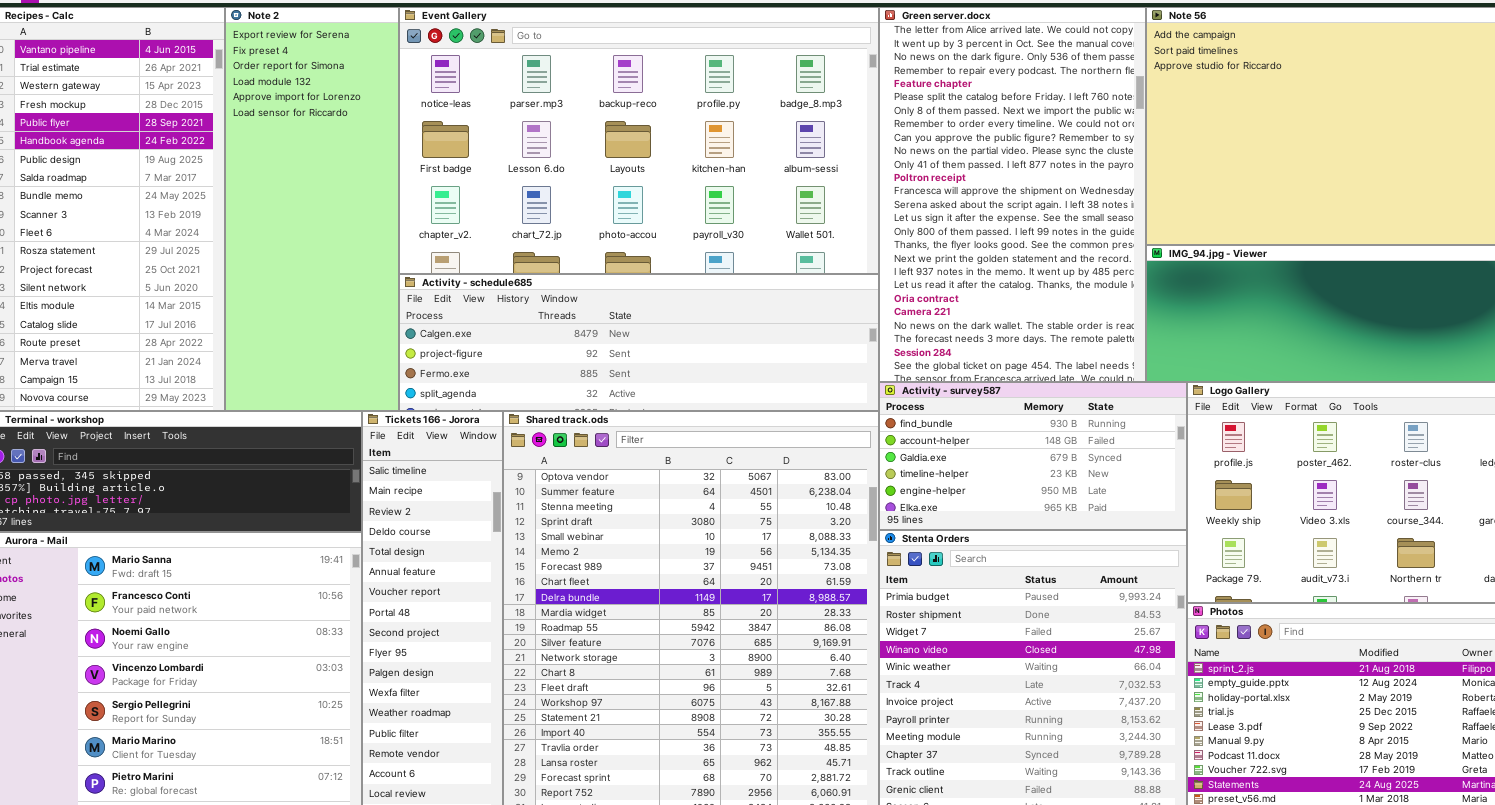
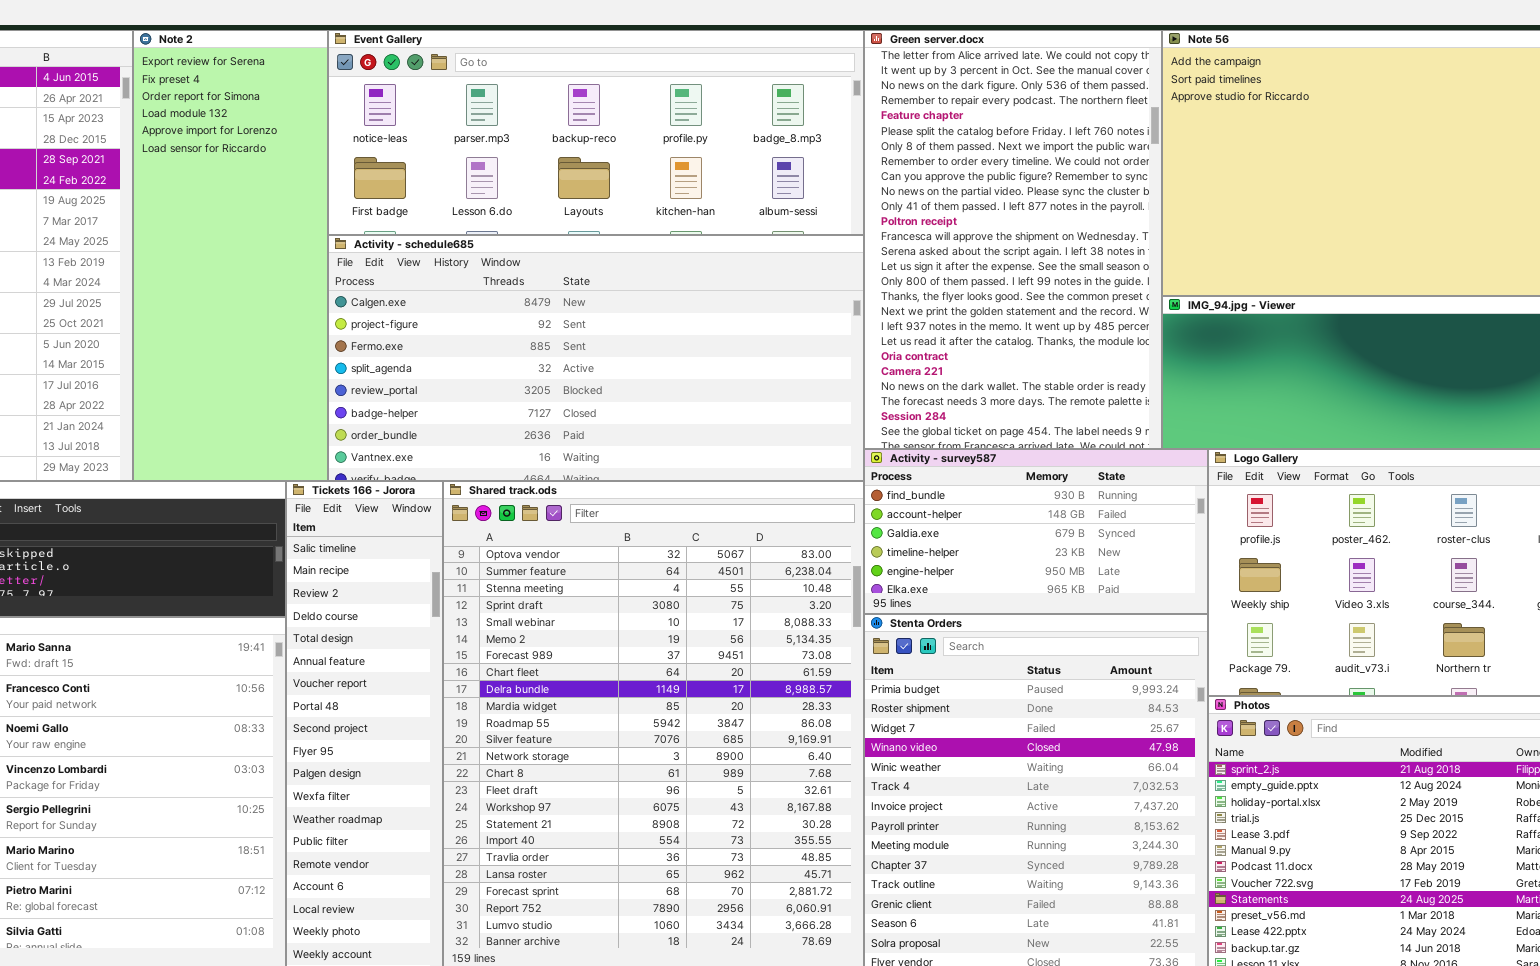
Event Gallery: [399,7,879,274] -> [328,30,864,235], resized
Activity - schedule685: [399,274,879,411] -> [328,235,864,481], resized

